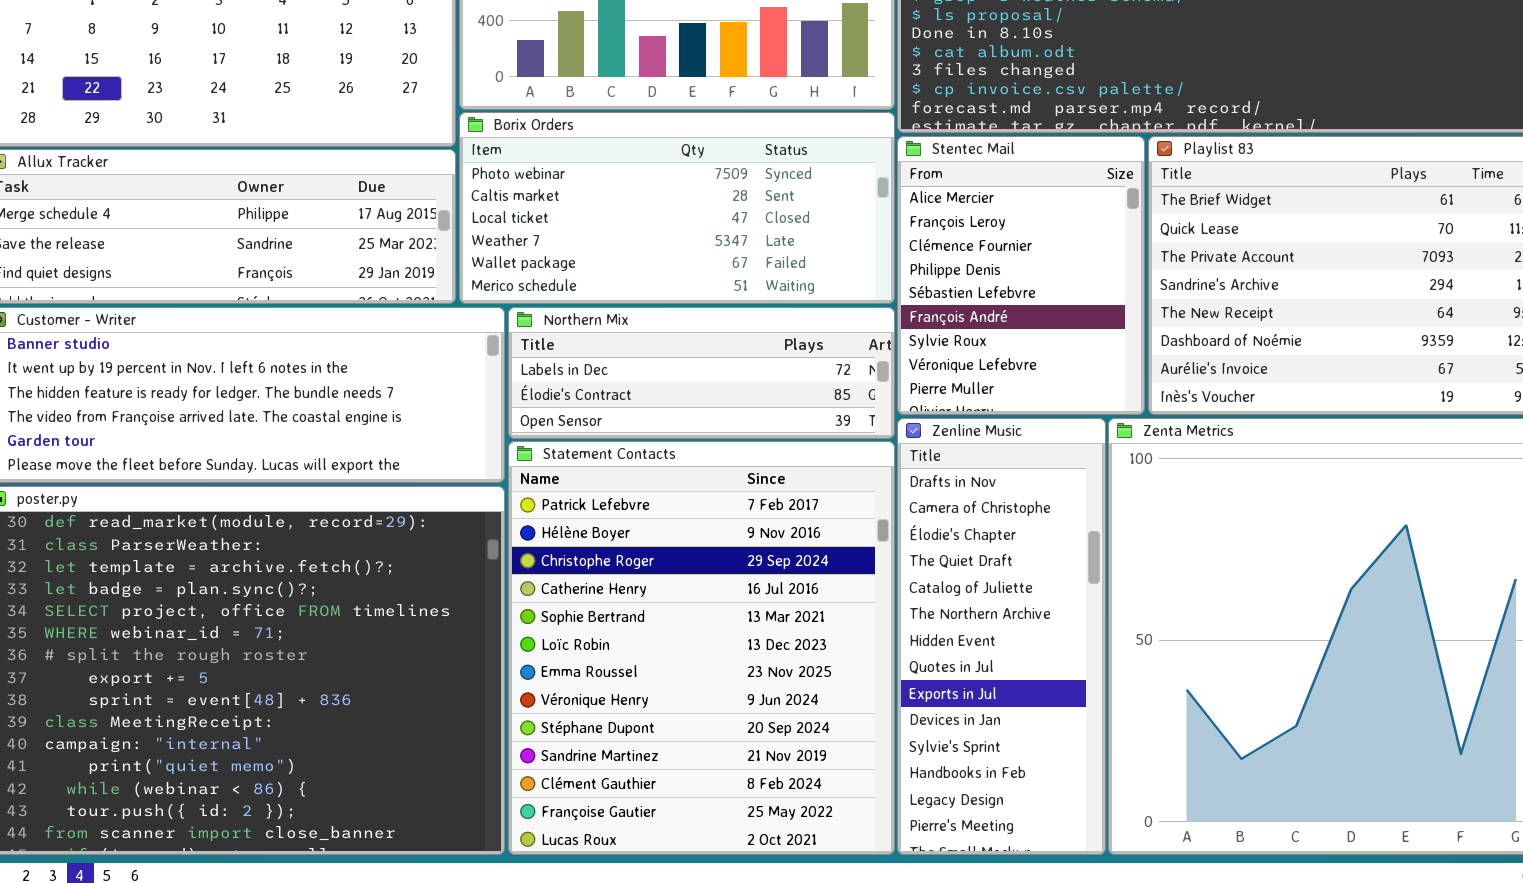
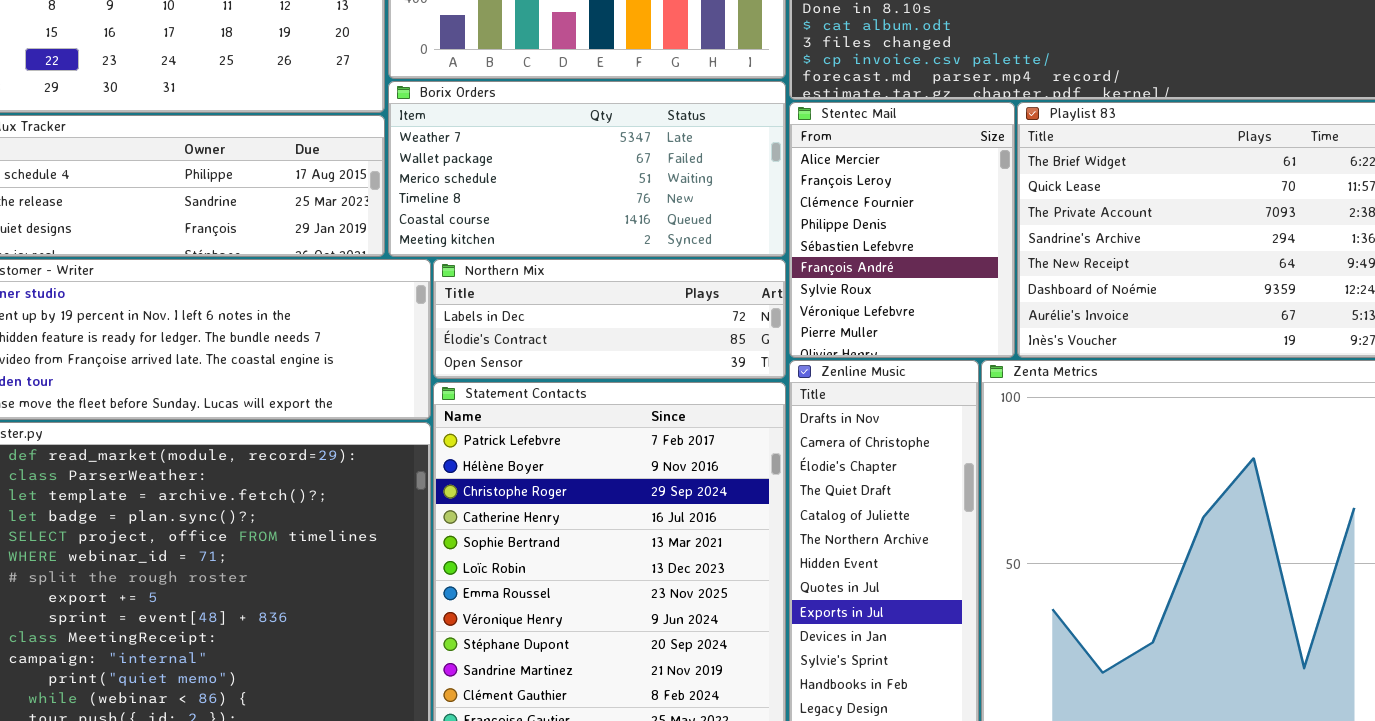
Borix Orders: [459,112,895,304] -> [388,81,786,257], scrolled down 3 rows

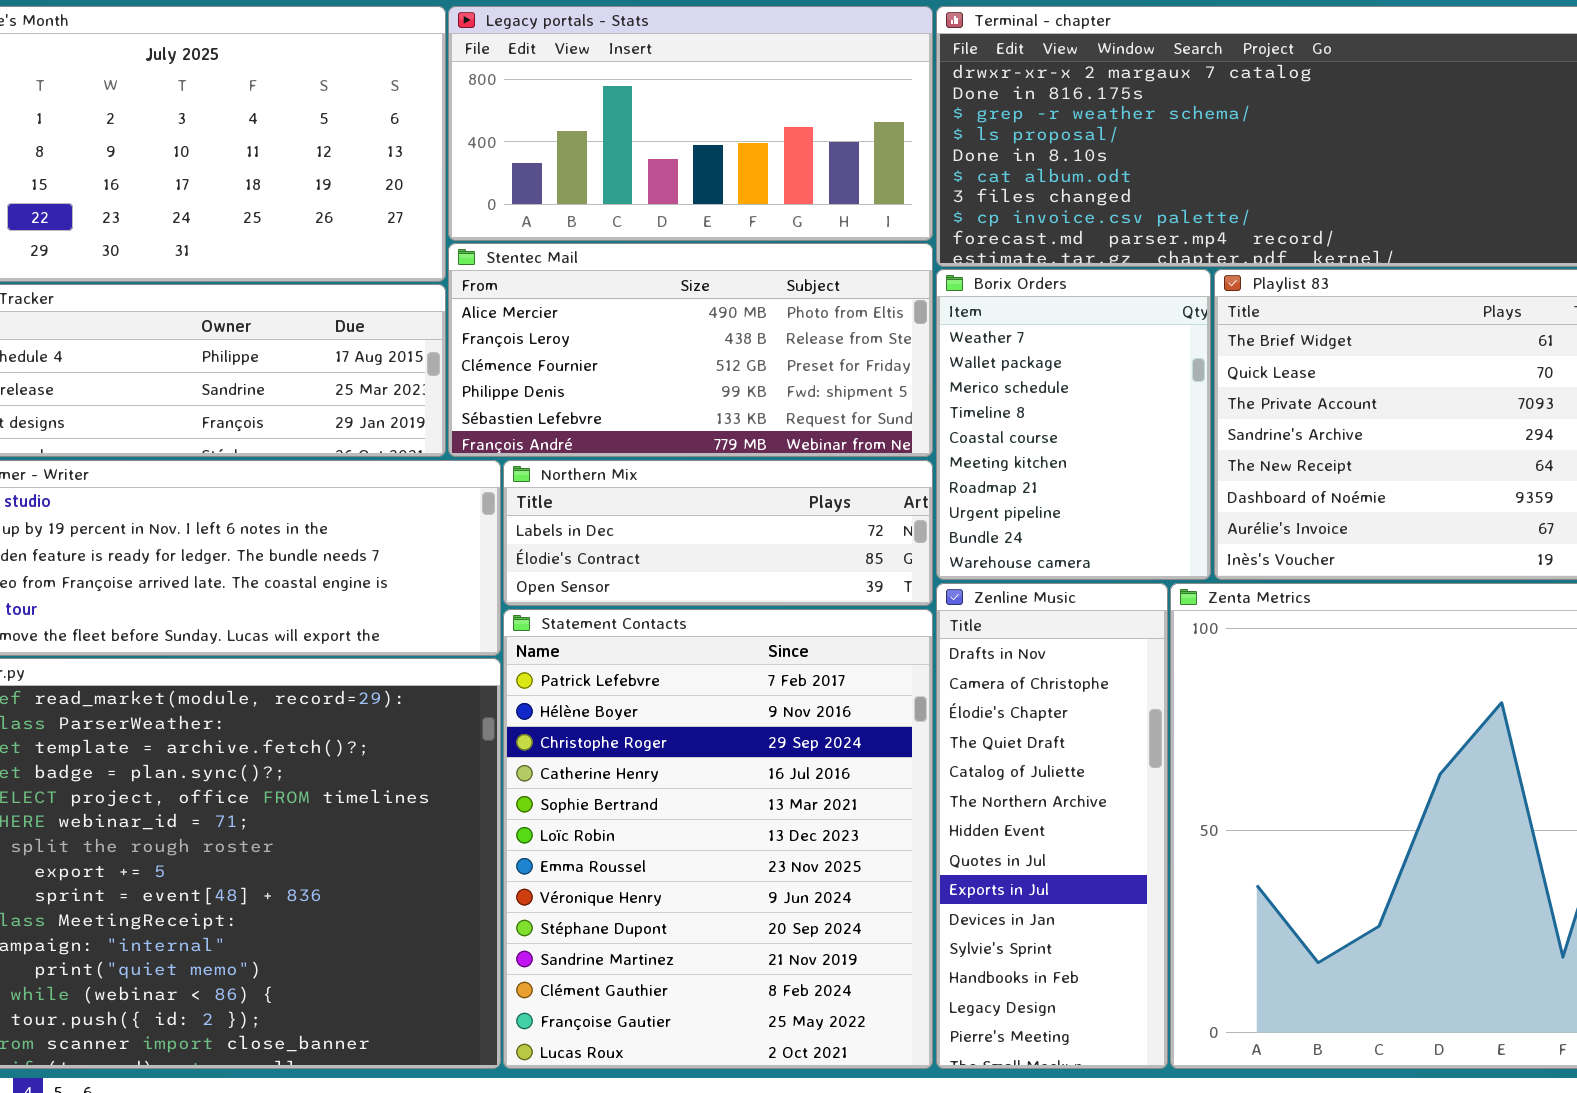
Borix Orders: [388,81,786,257] -> [936,269,1211,580], moved, resized
Stentec Mail: [789,102,1015,358] -> [448,243,933,457], moved, resized

